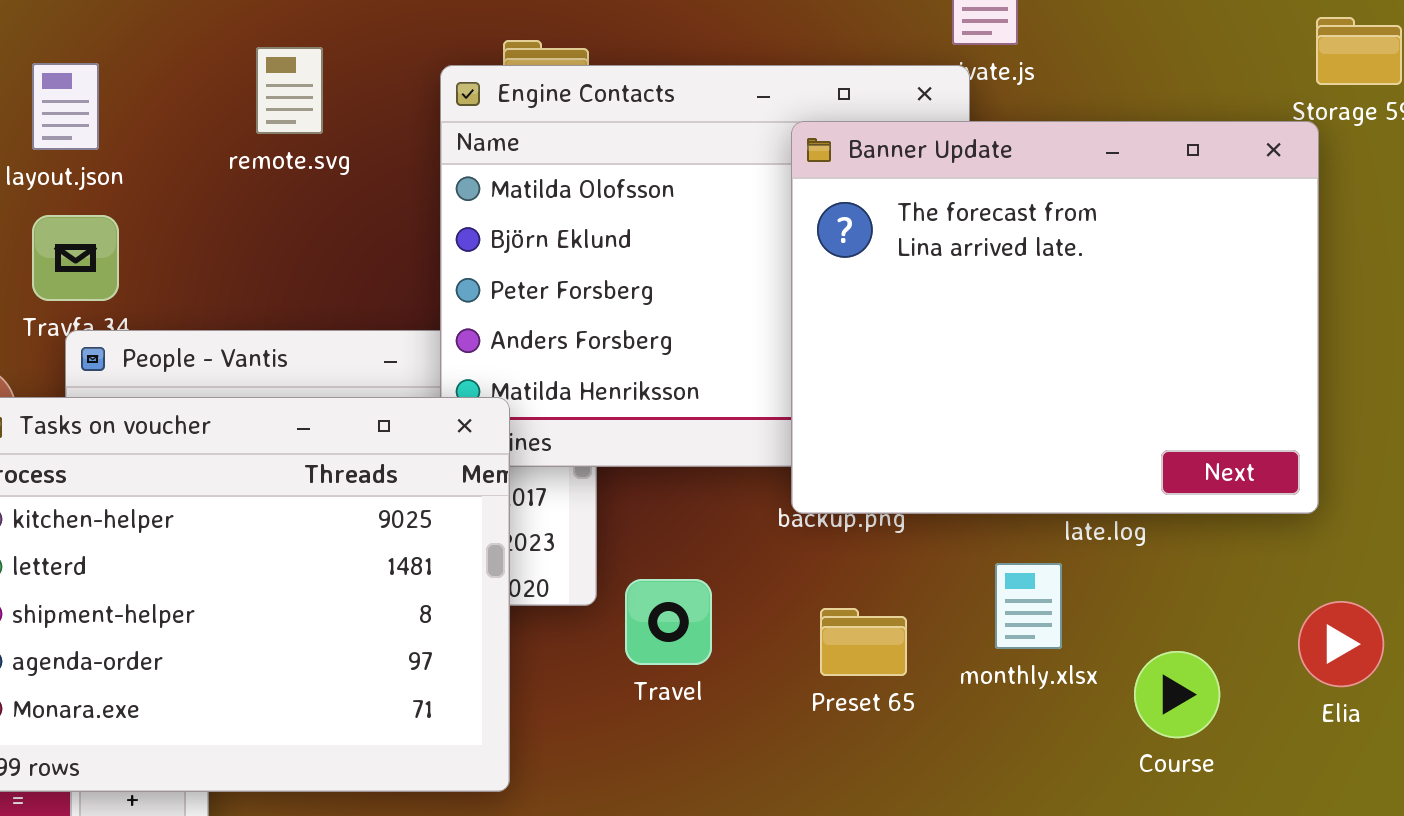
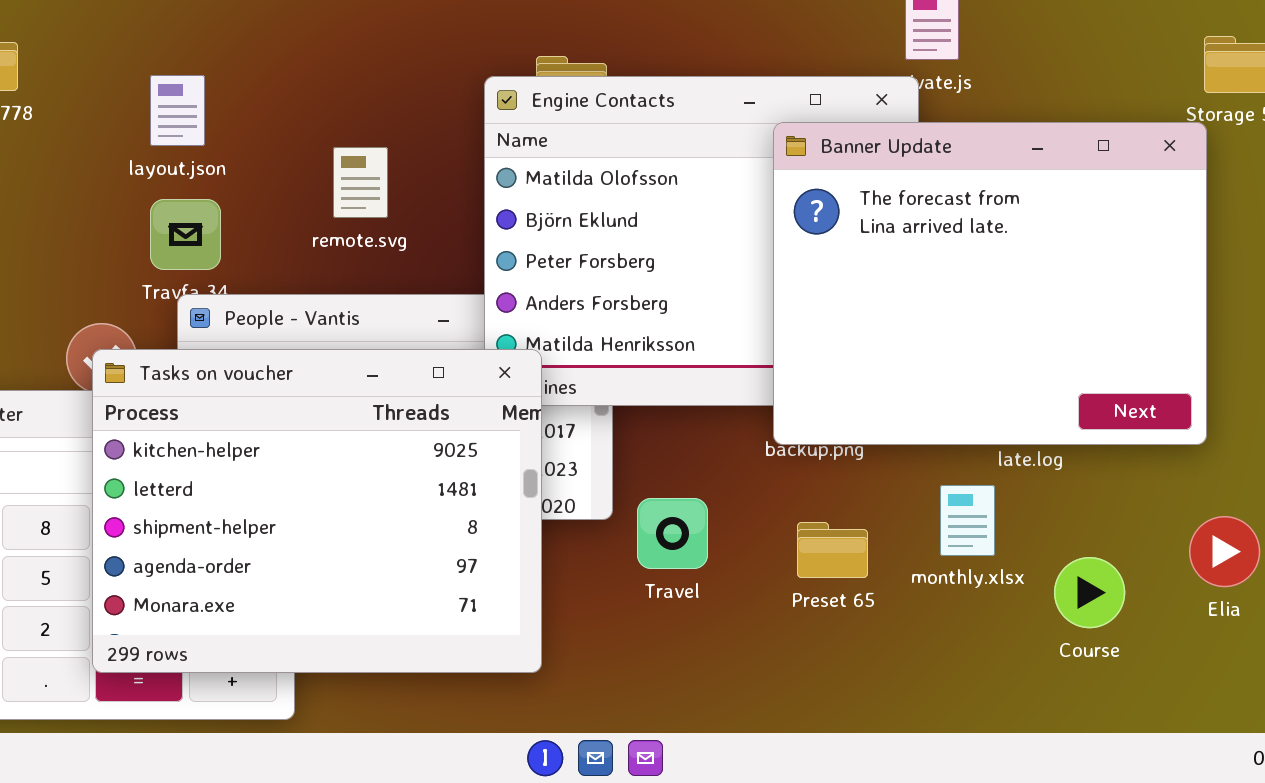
remote.svg: [256,47,323,134] -> [333,147,388,218], moved

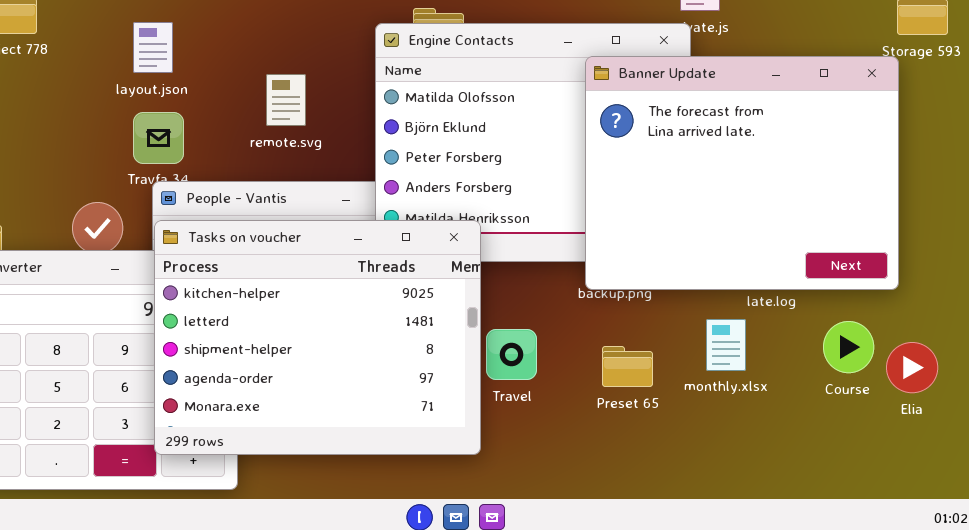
Tasks on voucher: [92,349,542,673] -> [154,220,481,455], moved
Course: [1054,557,1125,628] -> [823,321,874,373], moved

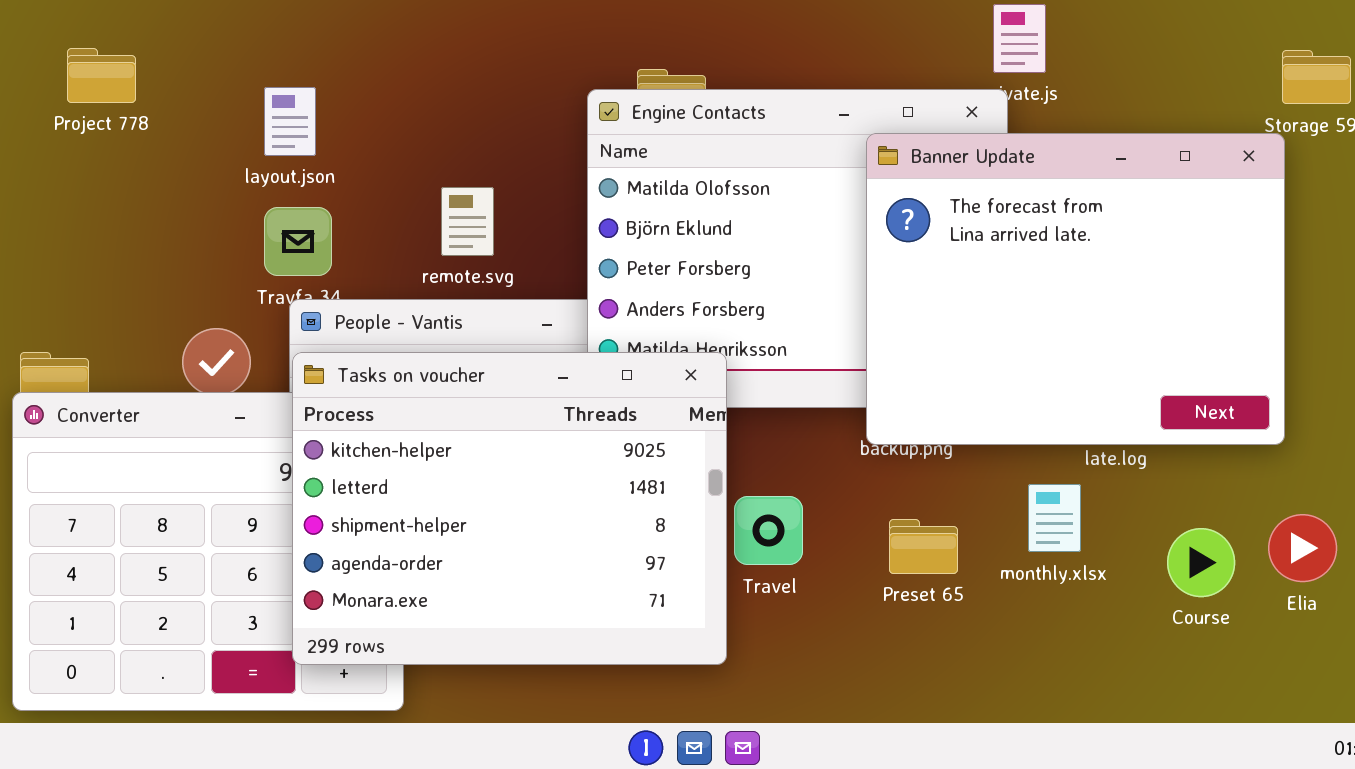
remote.svg: [266,74,306,126] -> [441,187,494,256], moved
Course: [823,321,874,373] -> [1167,528,1235,597], moved

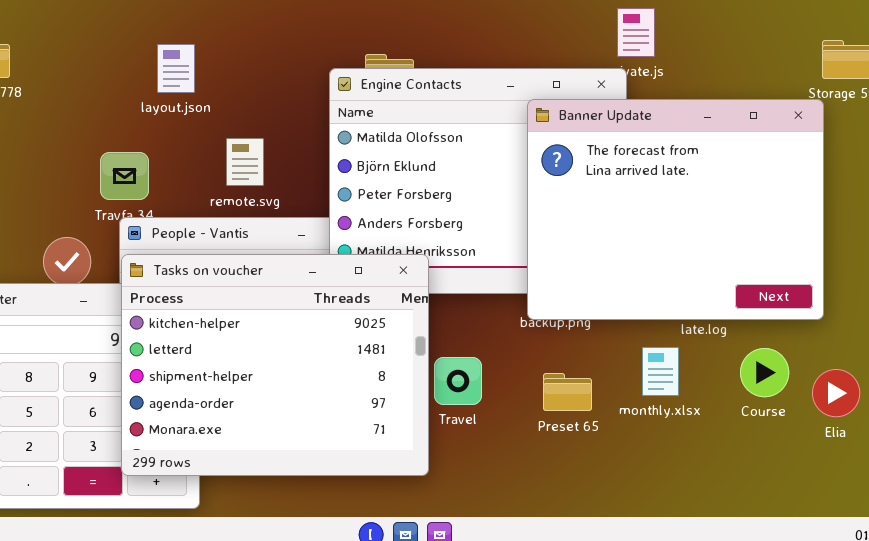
layout.json: [264,87,316,156] -> [157,44,195,93], moved
Course: [1167,528,1235,597] -> [740,348,789,397], moved

